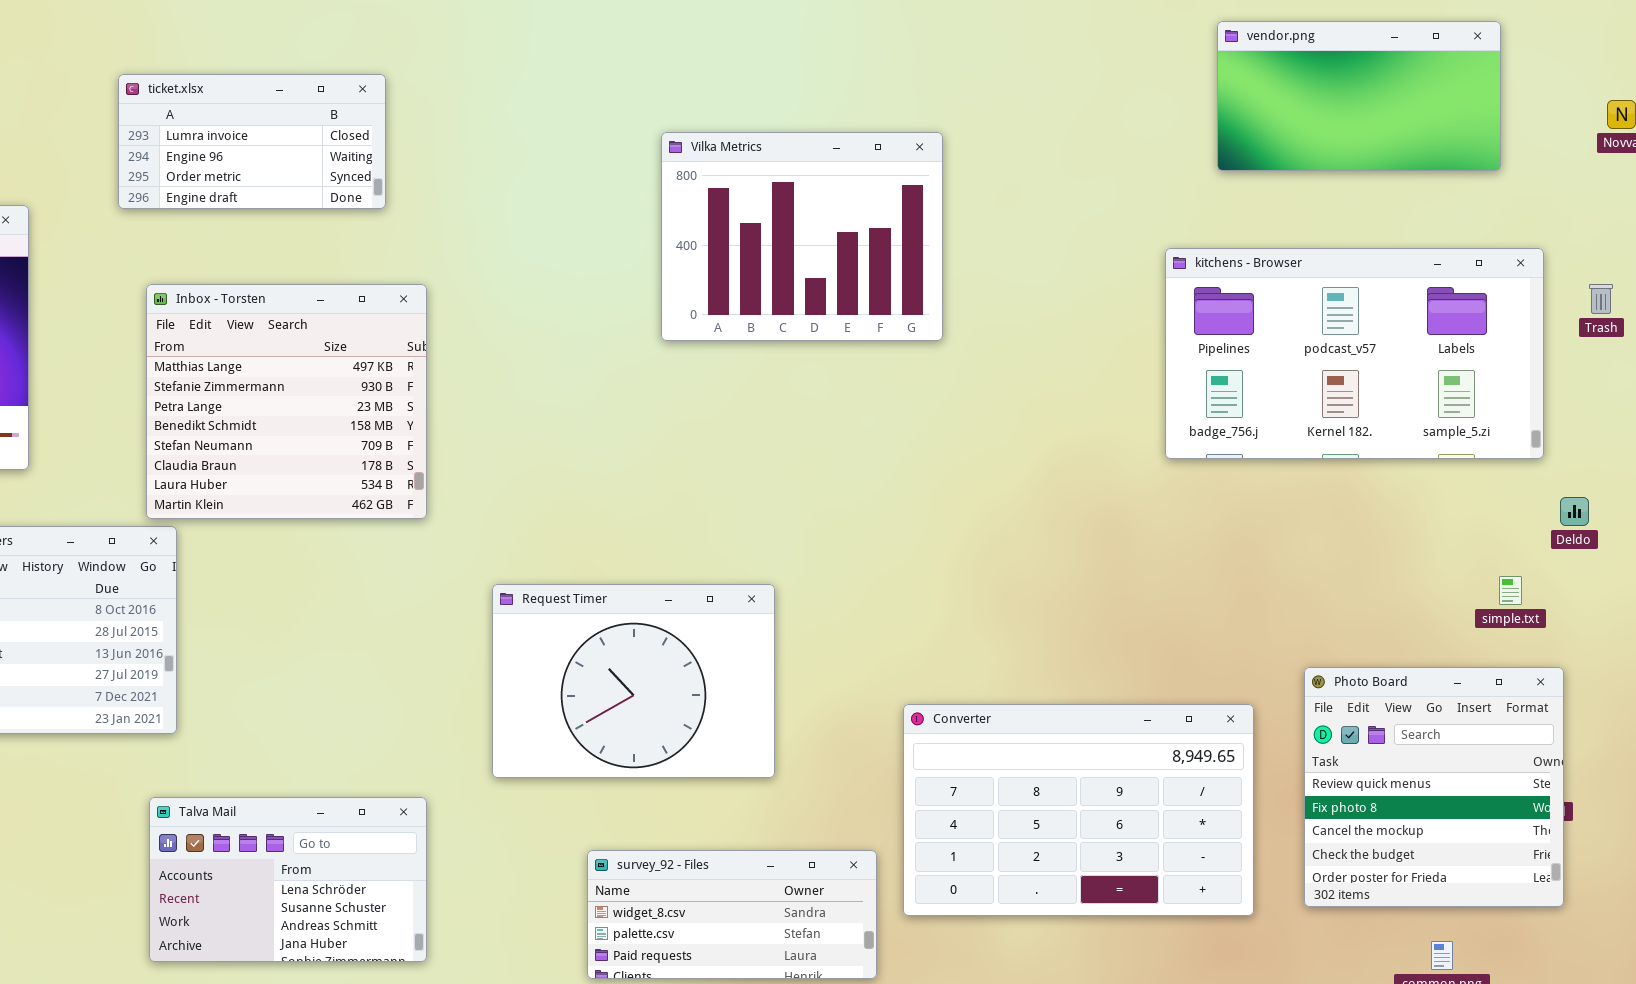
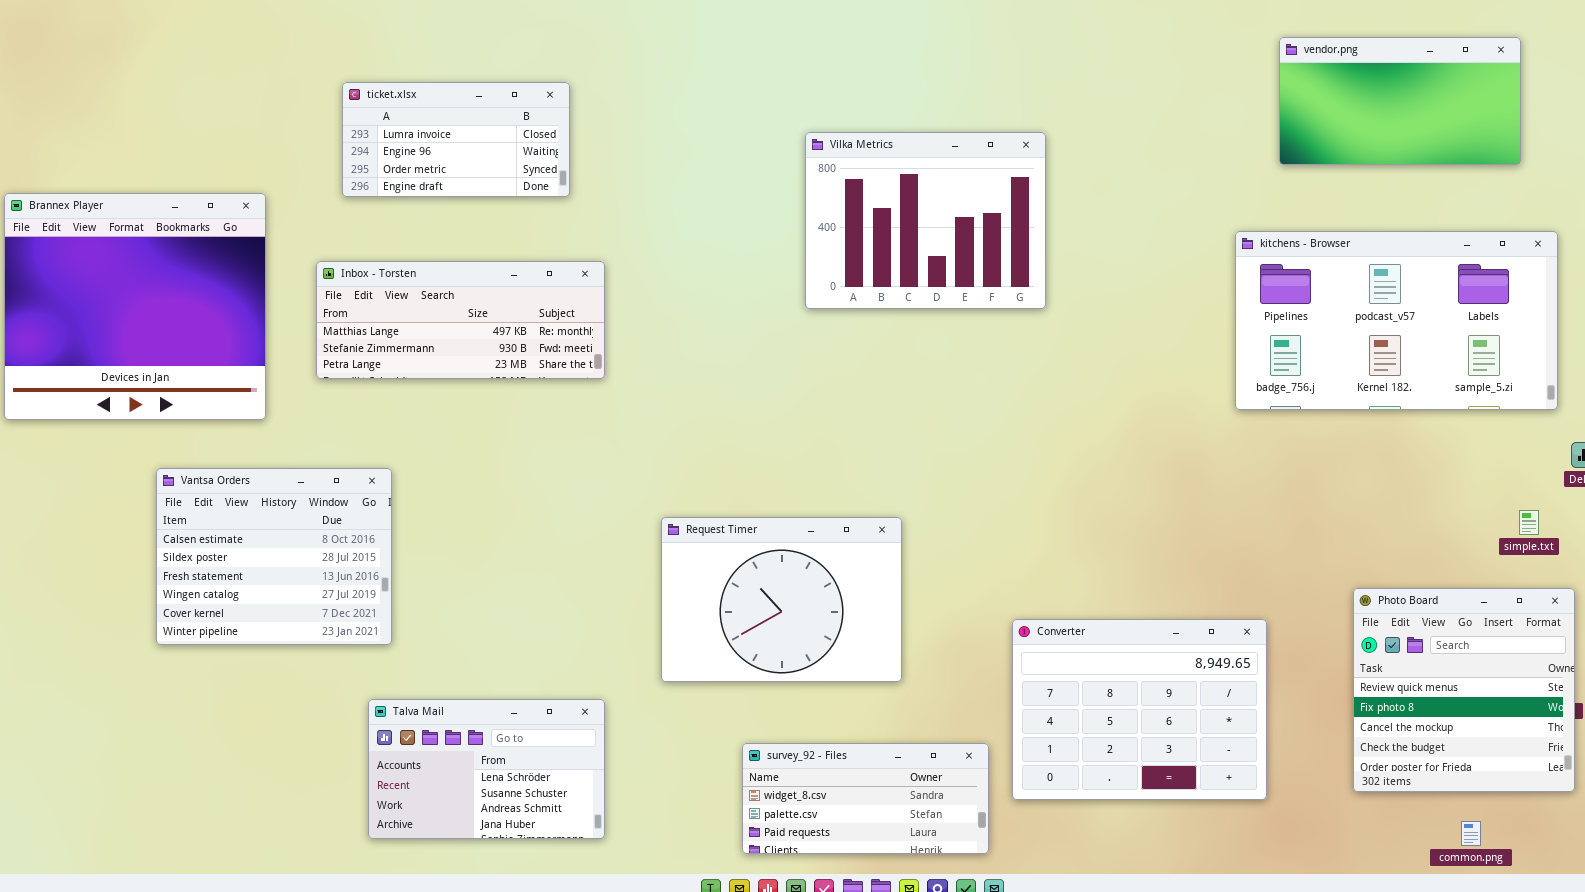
Inbox - Torsten: [146,284,427,519] -> [316,261,605,379], resized
Converter: [903,704,1254,916] -> [1012,619,1267,800], resized

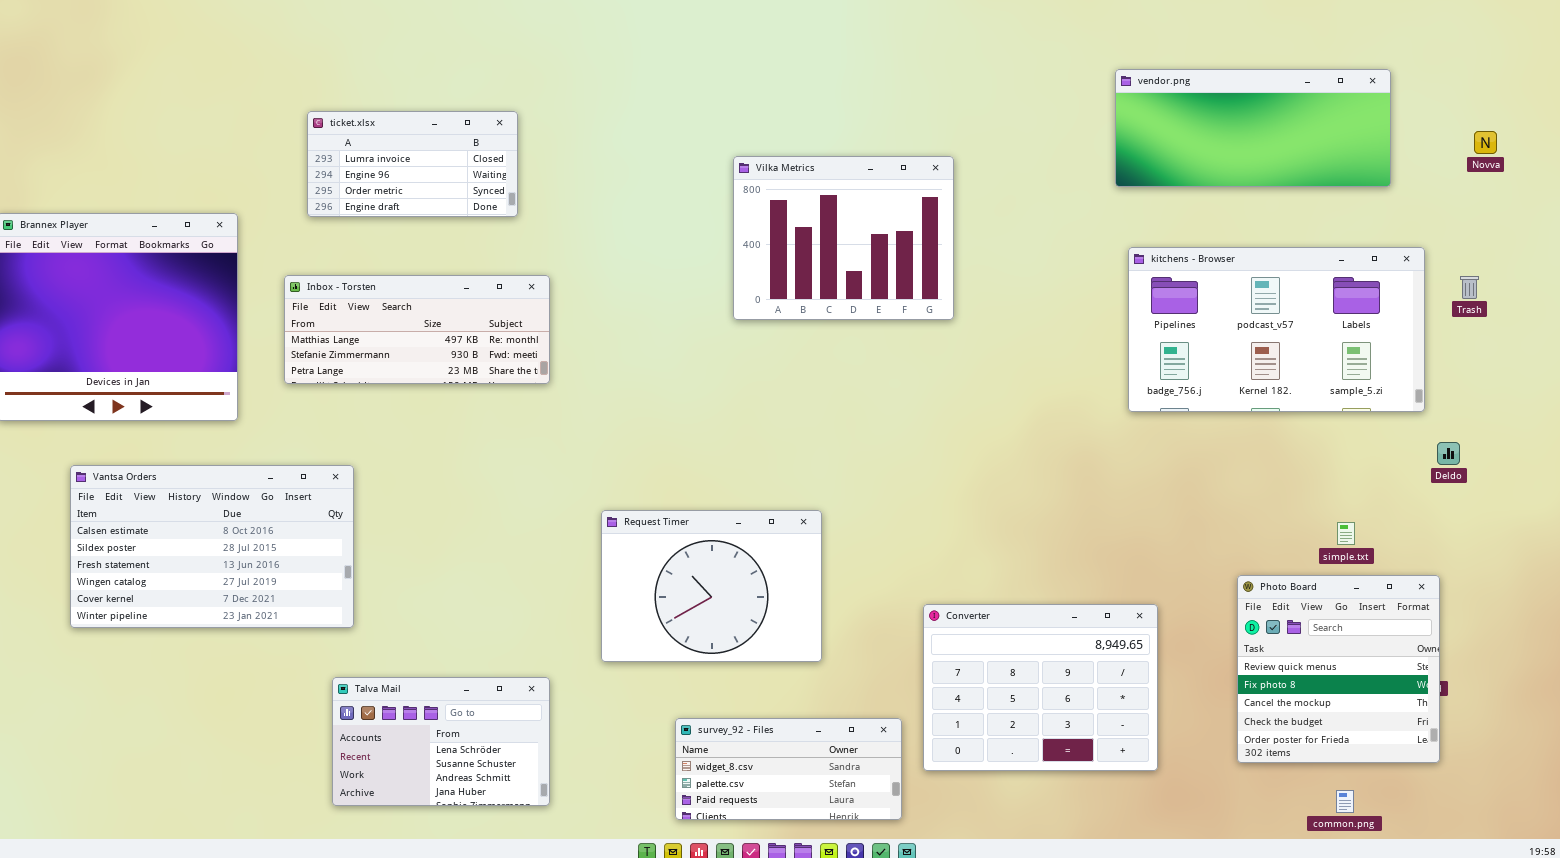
vendor.png: [1279,37,1521,165] -> [1115,69,1391,187], resized
Vantsa Orders: [156,468,392,645] -> [70,465,354,628], resized
simple.txt: [1519,510,1539,535] -> [1337,522,1355,545], moved

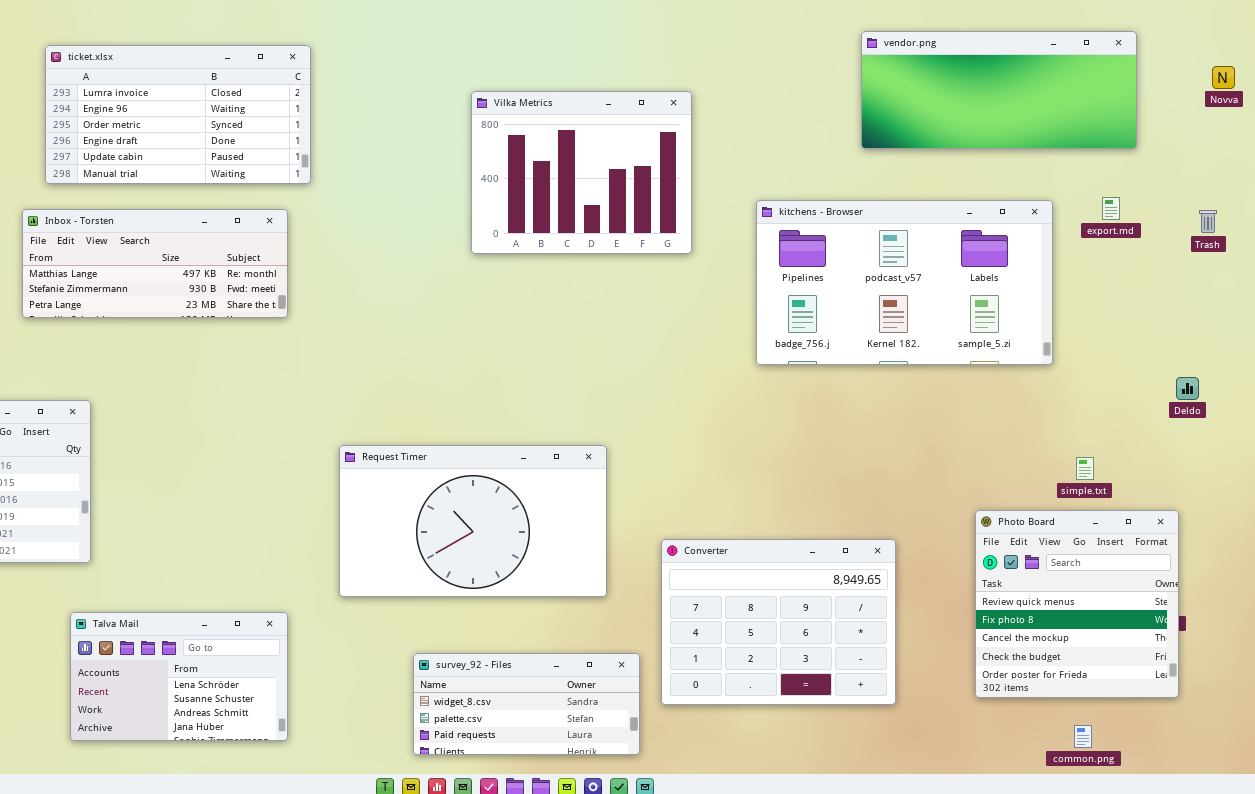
vendor.png: [1115,69,1391,187] -> [861,31,1137,149], moved
ticket.xlsx: [307,111,518,217] -> [45,45,311,184], resized
kitchens - Browser: [1128,247,1425,412] -> [756,200,1053,365], moved
Request Timer: [601,510,822,662] -> [339,445,607,597], resized

